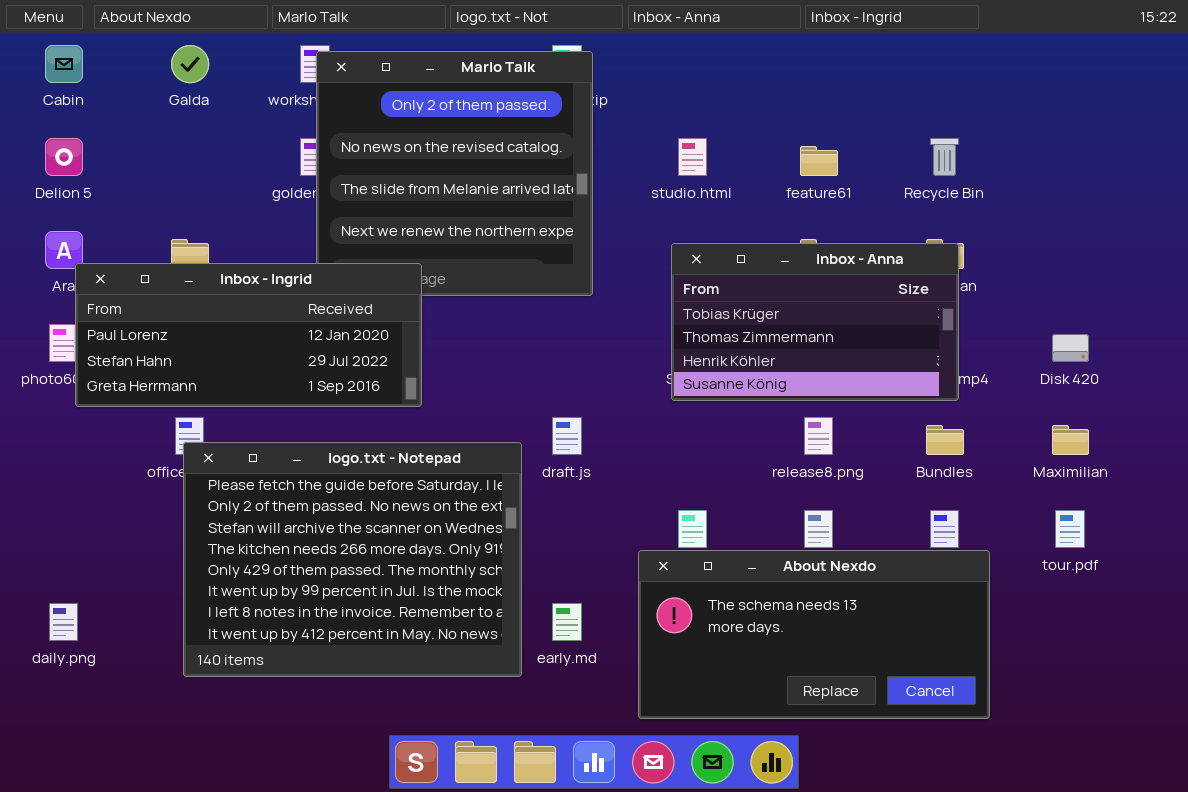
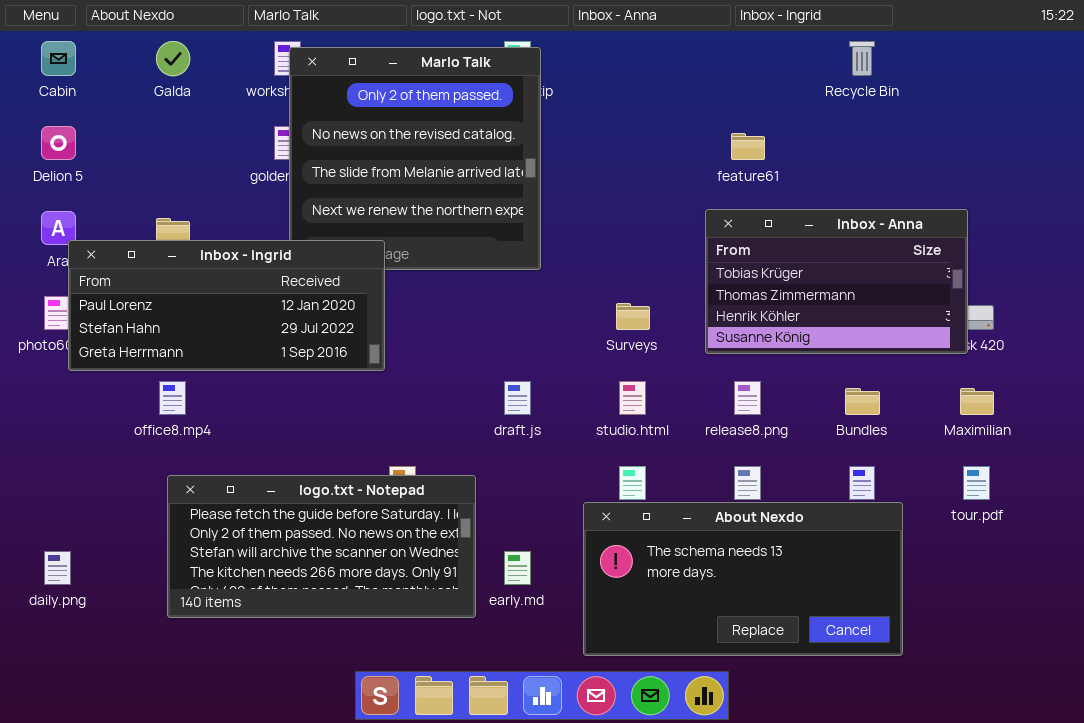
studio.html: [678,138,707,176] -> [619,381,646,415], moved
Recycle Bin: [930,138,959,176] -> [849,41,875,76], moved
Inbox - Anna: [671,243,959,401] -> [705,209,968,354], moved
logo.txt - Notepad: [183,442,522,677] -> [167,475,476,618], resized

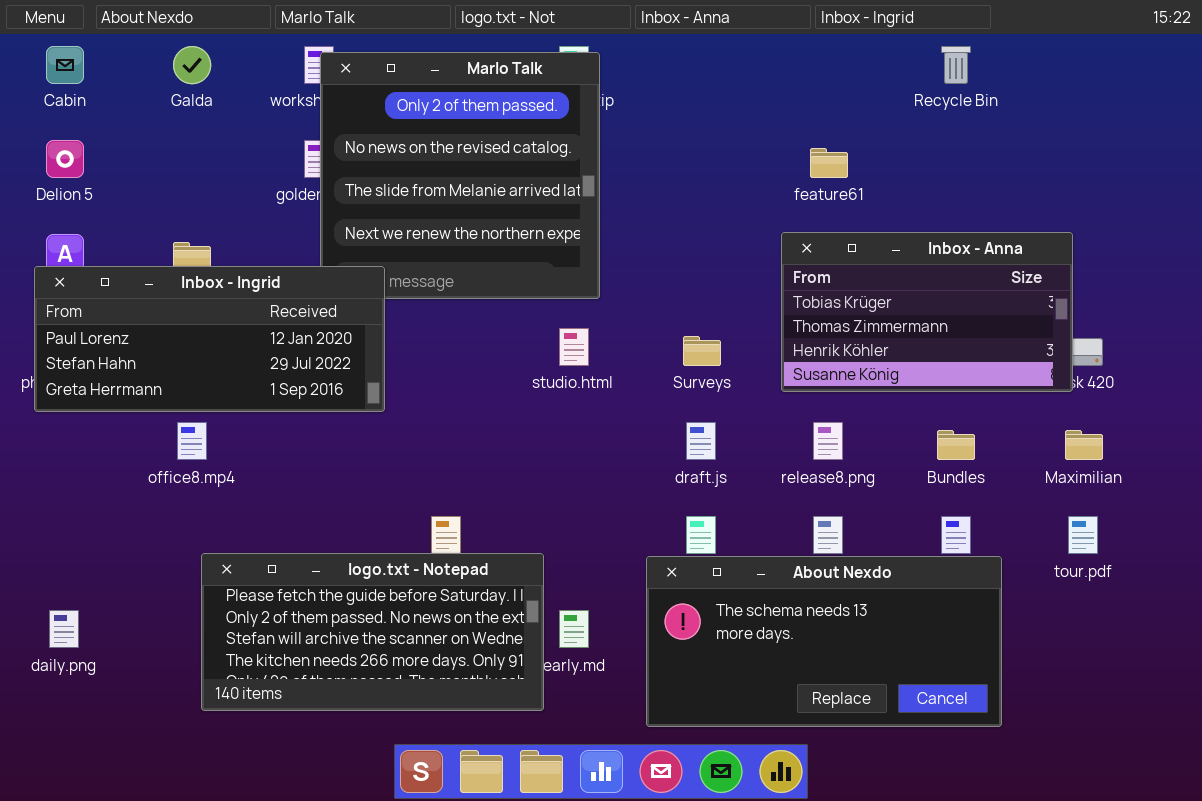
Inbox - Ingrid: [68,240,385,371] -> [34,266,385,412], moved
draft.js: [504,381,531,415] -> [686,422,716,460], moved
studio.html: [619,381,646,415] -> [559,328,589,366], moved
logo.txt - Notepad: [167,475,476,618] -> [201,553,544,711], moved

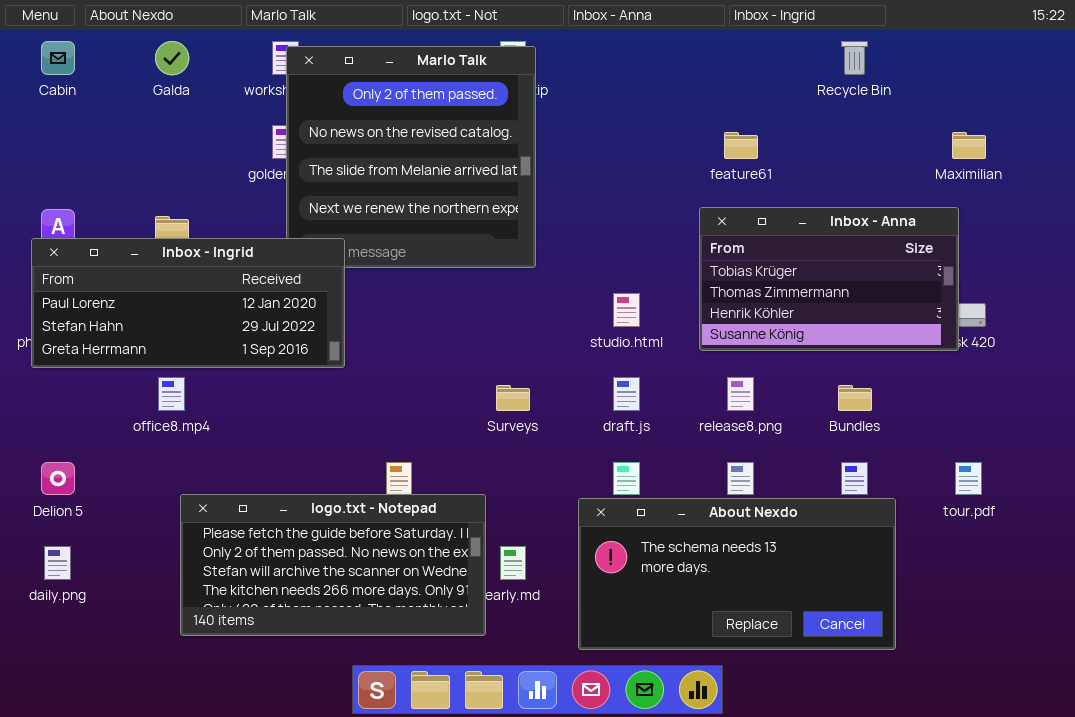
Delion 5: [46,140,84,178] -> [41,462,75,495], moved
studio.html: [559,328,589,366] -> [613,293,640,327], moved
Surveys: [683,336,721,366] -> [496,385,530,411], moved
Maximilian: [1065,430,1103,460] -> [952,132,986,159], moved

